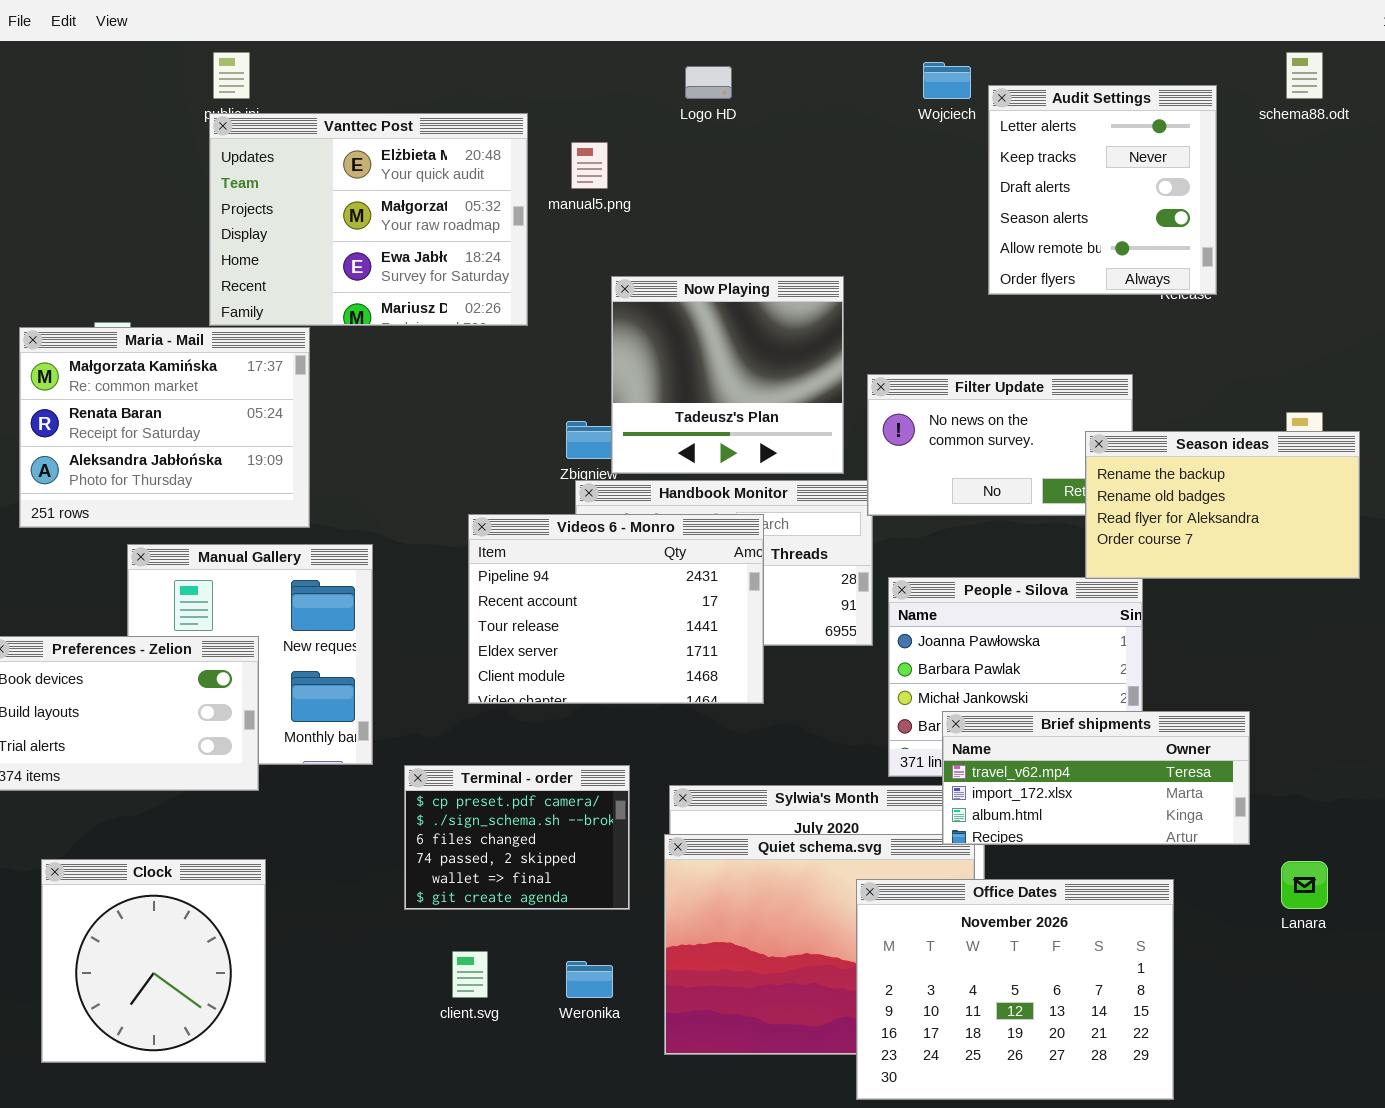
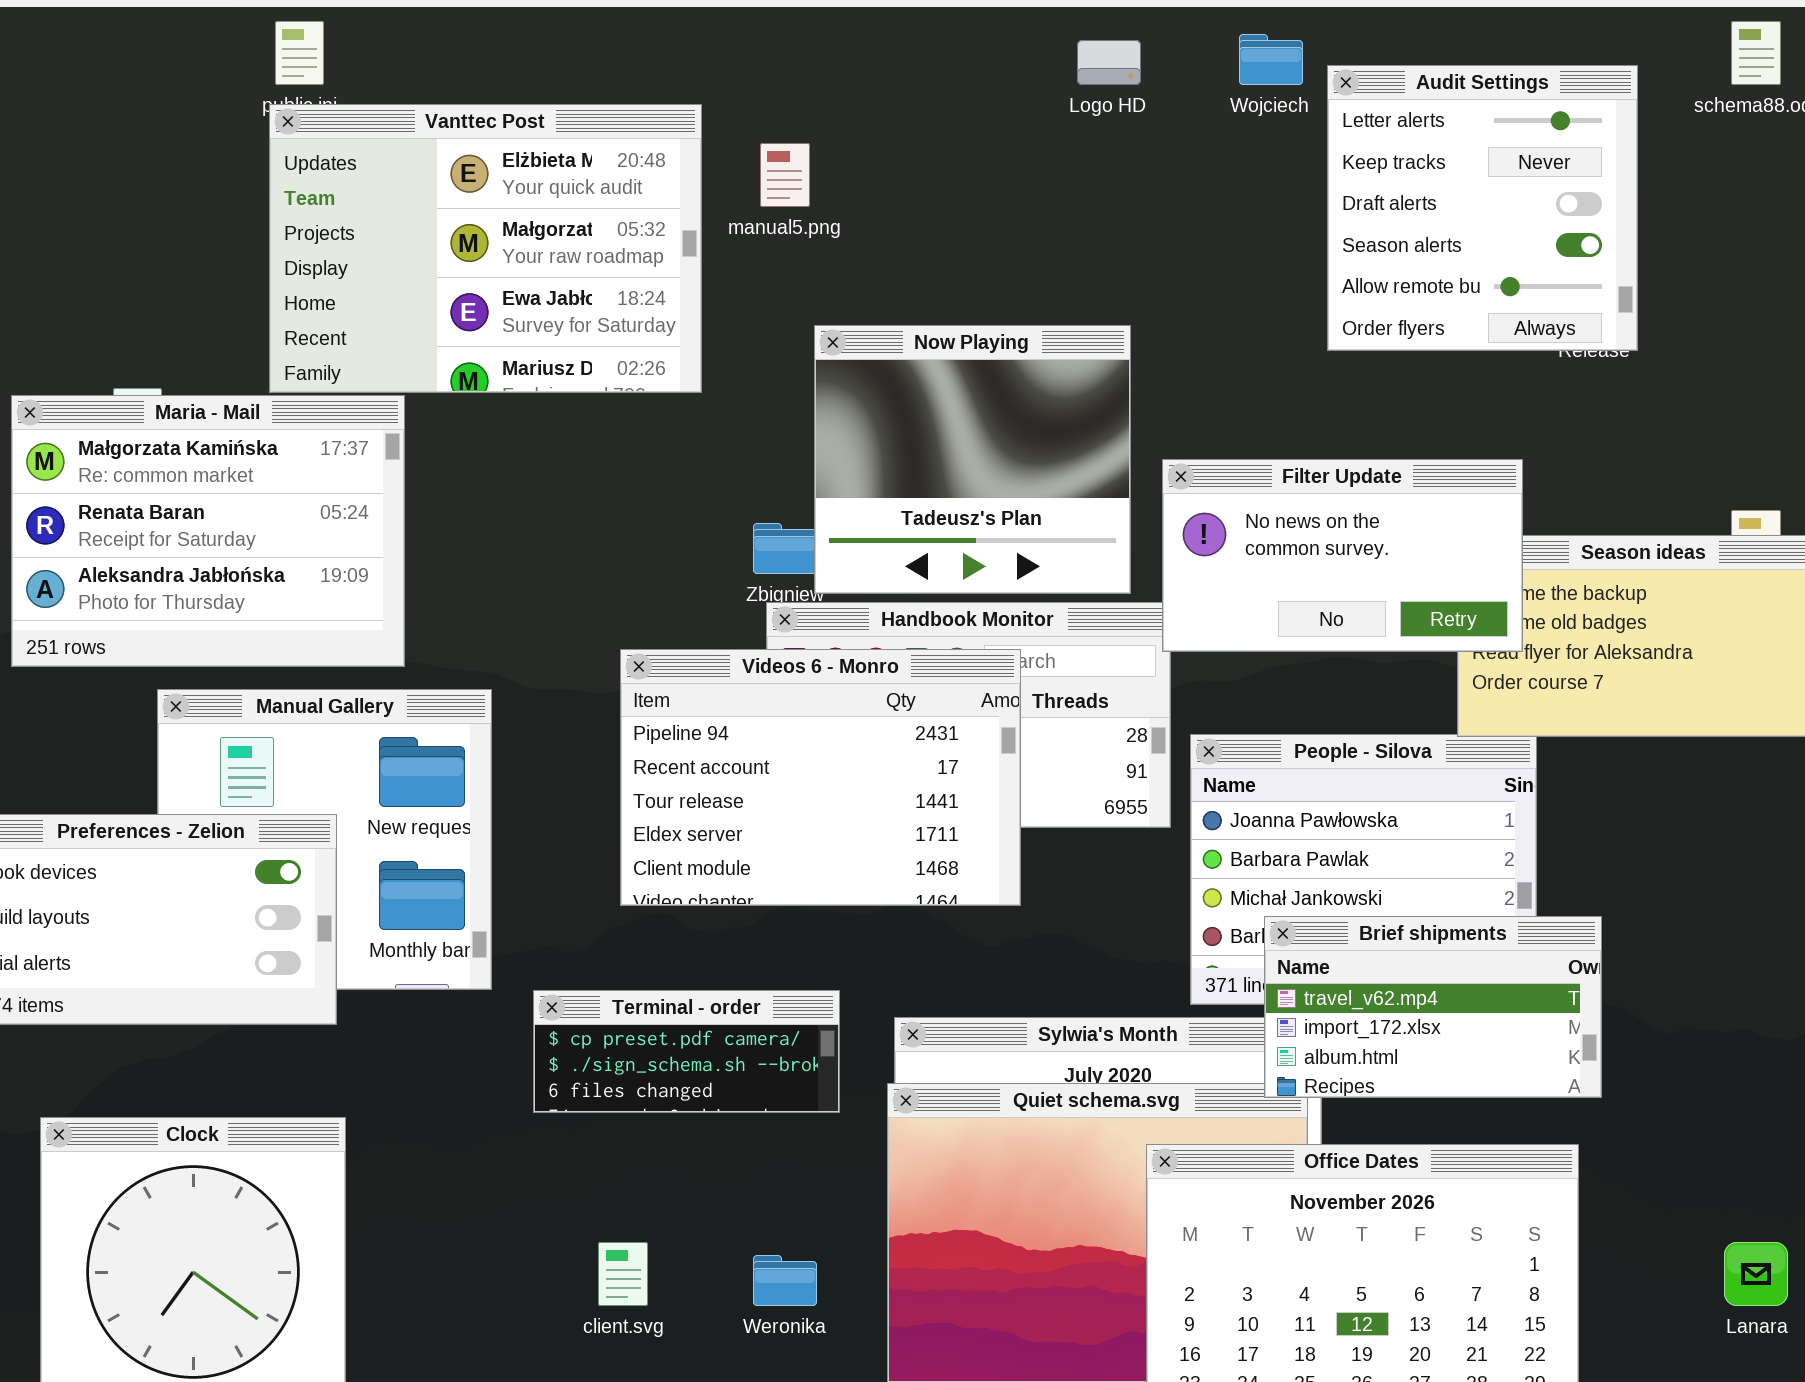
Logo HD: [685,66,732,99] -> [1077,40,1141,85], moved
Filter Update: [867,374,1133,516] -> [1162,459,1523,652], raised
Brief shipments: [942,711,1250,845] -> [1264,916,1602,1098], resized
Terminal - order: [404,765,630,910] -> [533,990,840,1113], resized
Lanara: [1281,861,1328,909] -> [1724,1242,1788,1306], moved

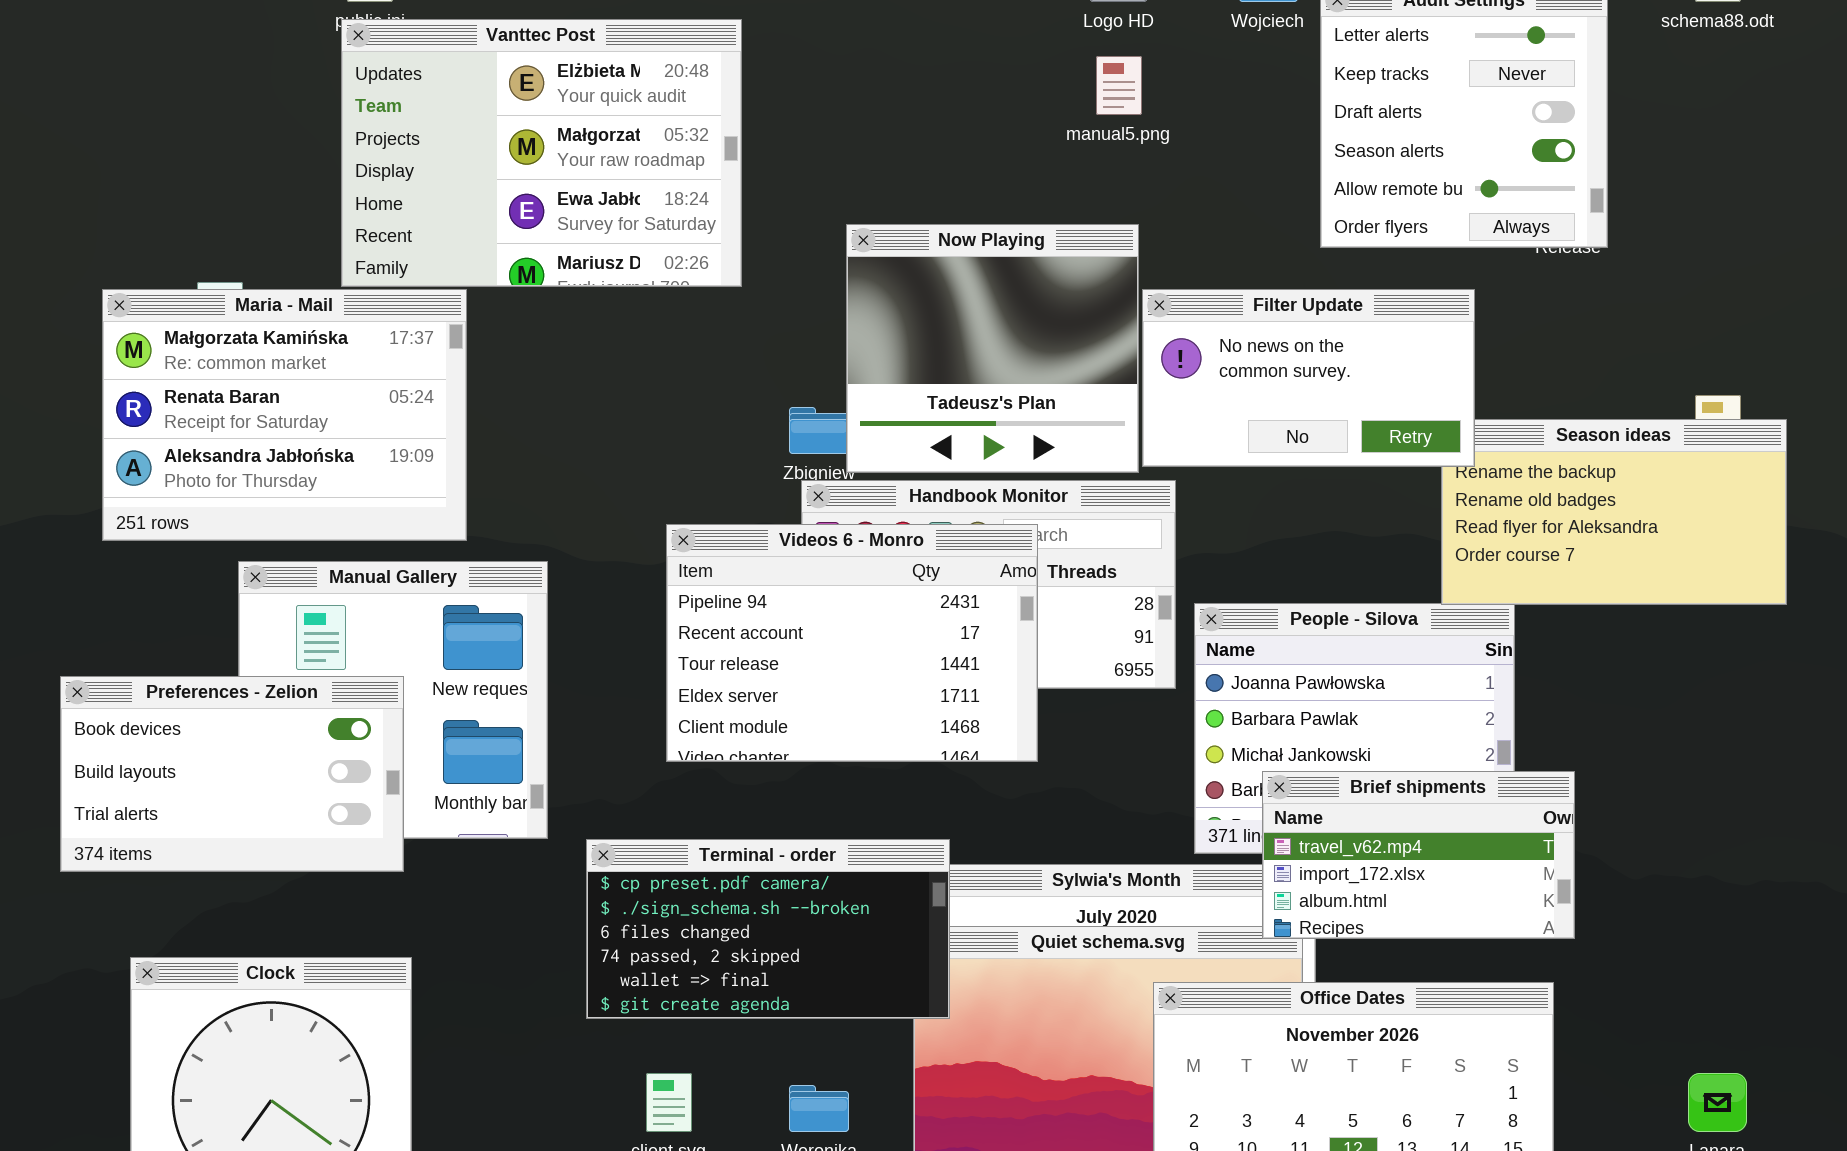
manual5.png: [760,143,810,207] -> [1096,56,1142,115], moved
Filter Update: [1162,459,1523,652] -> [1142,289,1475,467], moved
Terminal - order: [533,990,840,1113] -> [586,839,950,1019], resized

